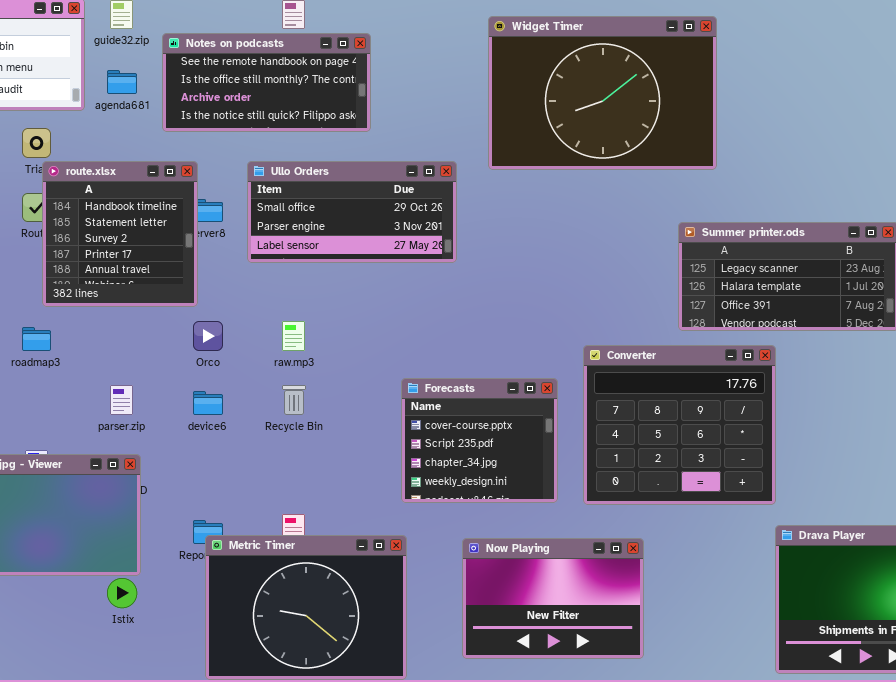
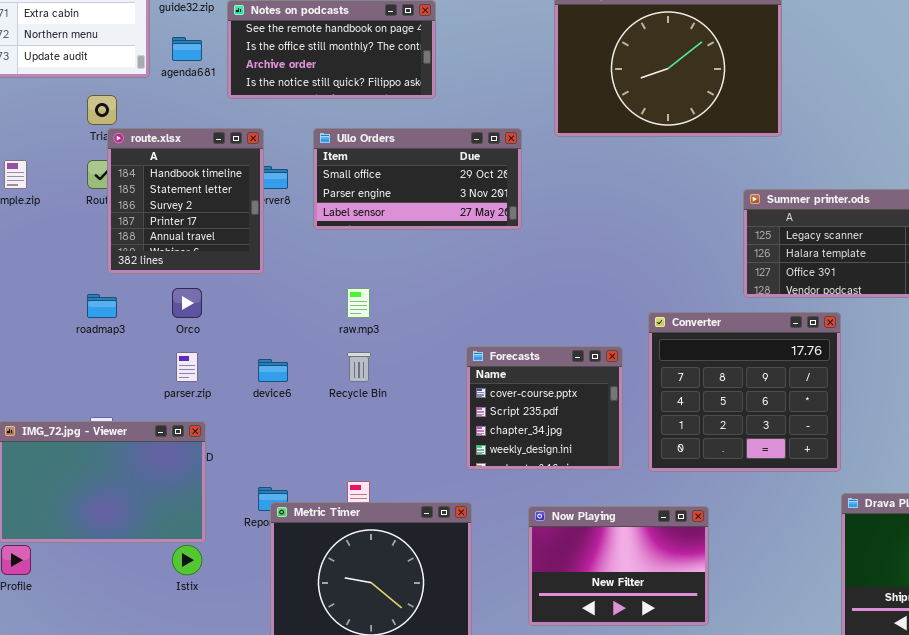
Orco: [193,321,223,351] -> [172,288,202,318], moved

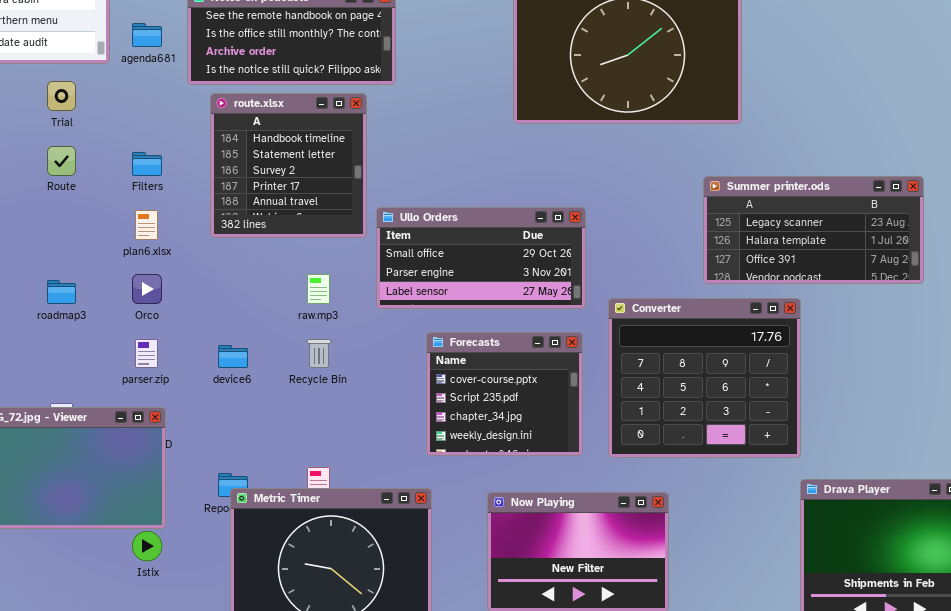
route.xlsx: [107,128,264,274] -> [210,93,367,238], moved
Ullo Orders: [313,128,522,230] -> [376,207,586,309], moved

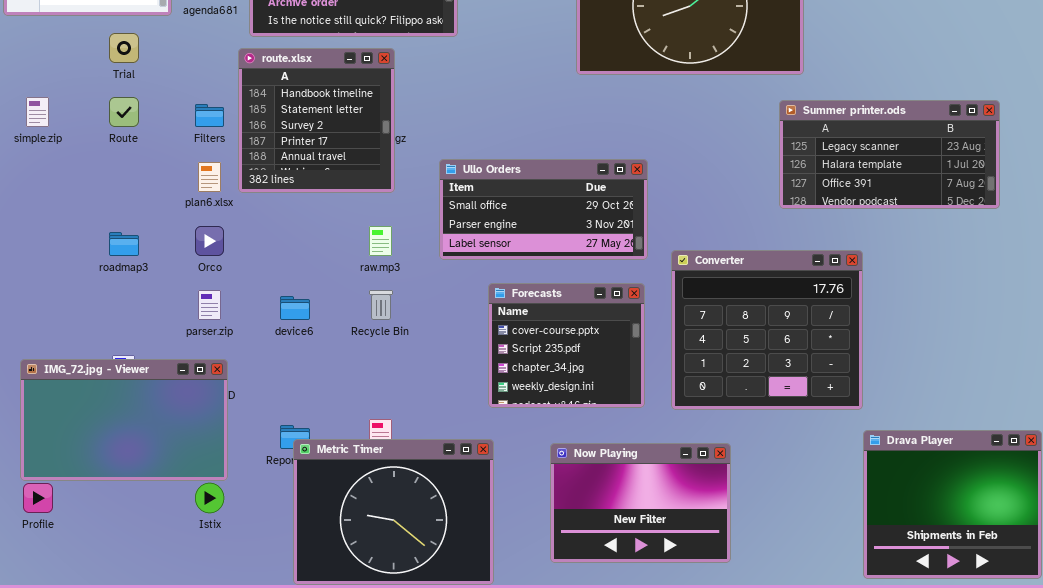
route.xlsx: [210,93,367,238] -> [238,48,395,193], moved
Summer printer.ods: [703,176,924,284] -> [779,100,1000,209], moved

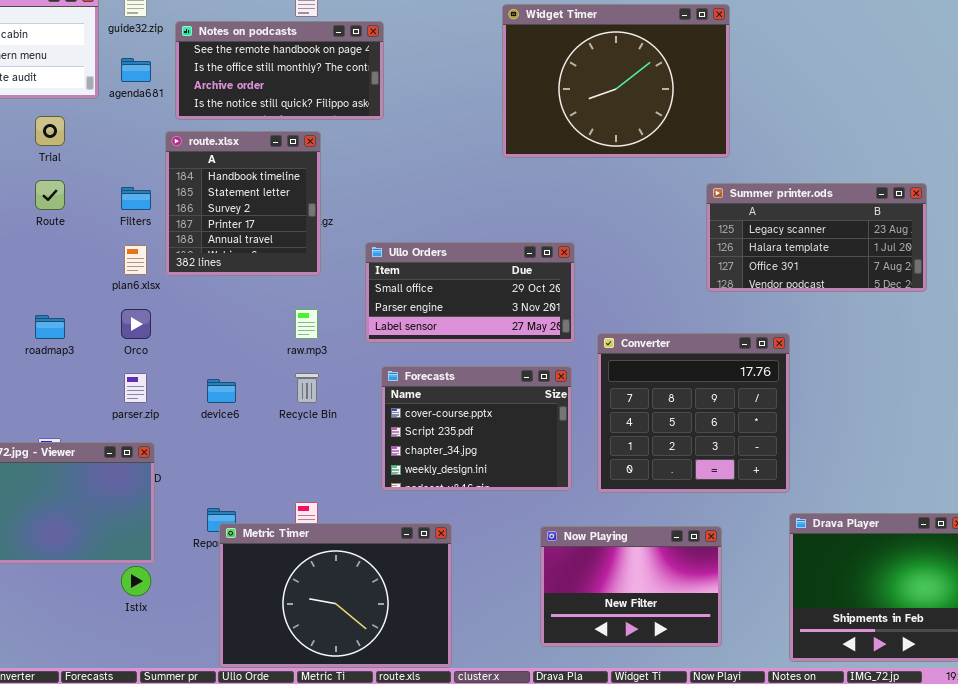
Forecasts: [488,283,645,408] -> [381,366,572,491], resized
Metric Timer: [293,439,494,585] -> [219,523,452,668], resized
Now Playing: [550,443,731,563] -> [540,526,722,647], moved

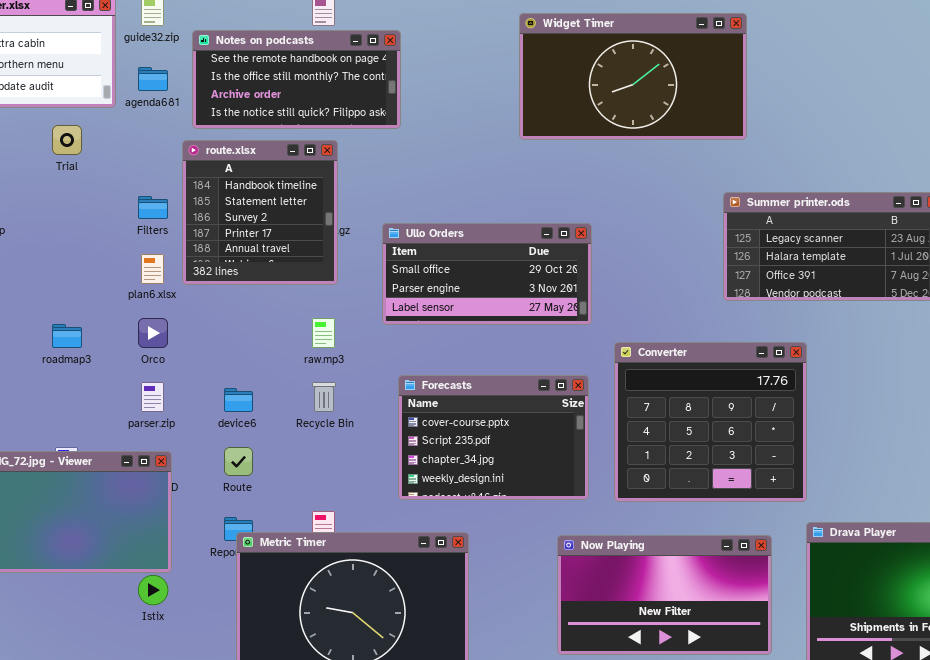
Widget Timer: [502,4,730,158] -> [519,13,747,140], resized
Route: [35,180,65,210] -> [224,447,253,476], moved
Ullo Orders: [365,242,575,343] -> [382,223,592,325], moved
Now Playing: [540,526,722,647] -> [557,535,772,655], resized

